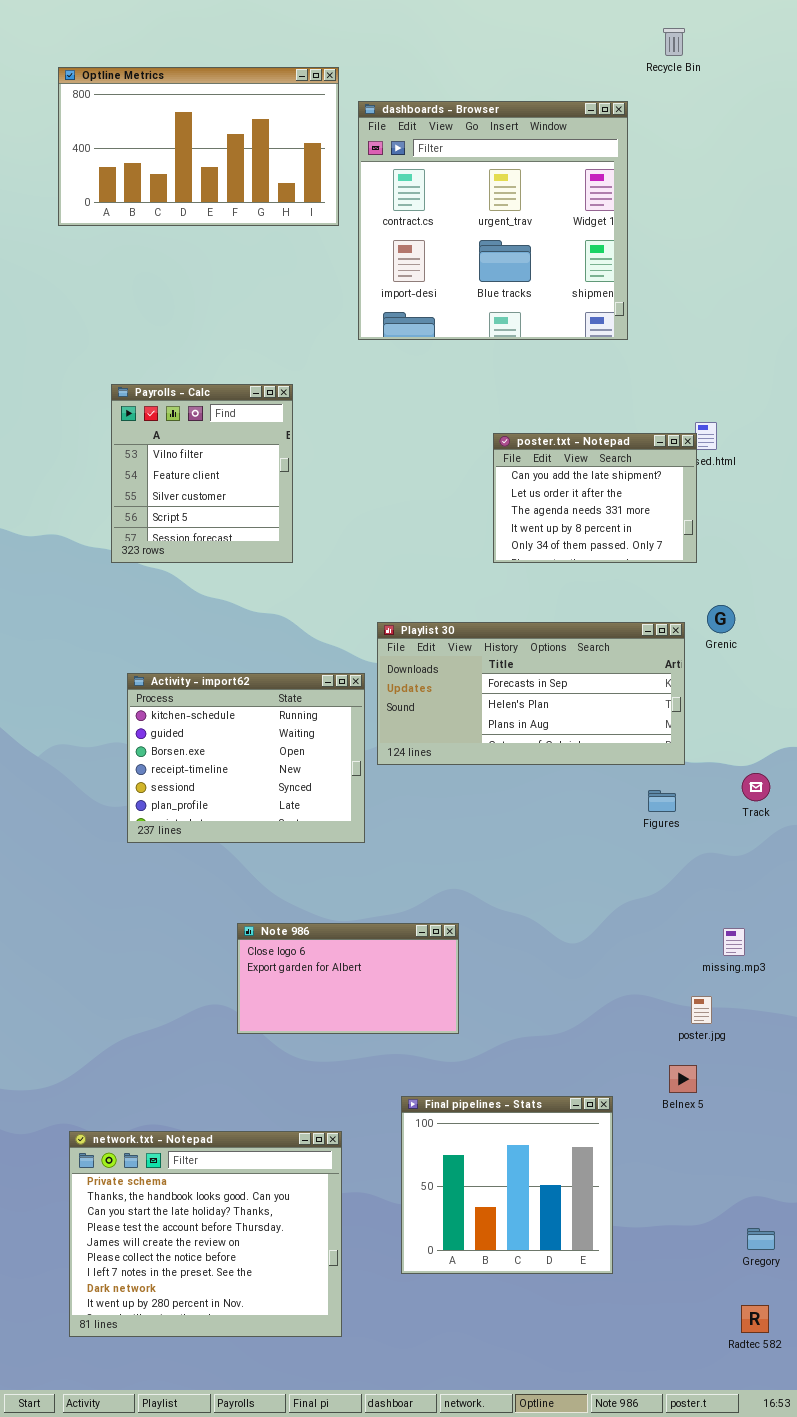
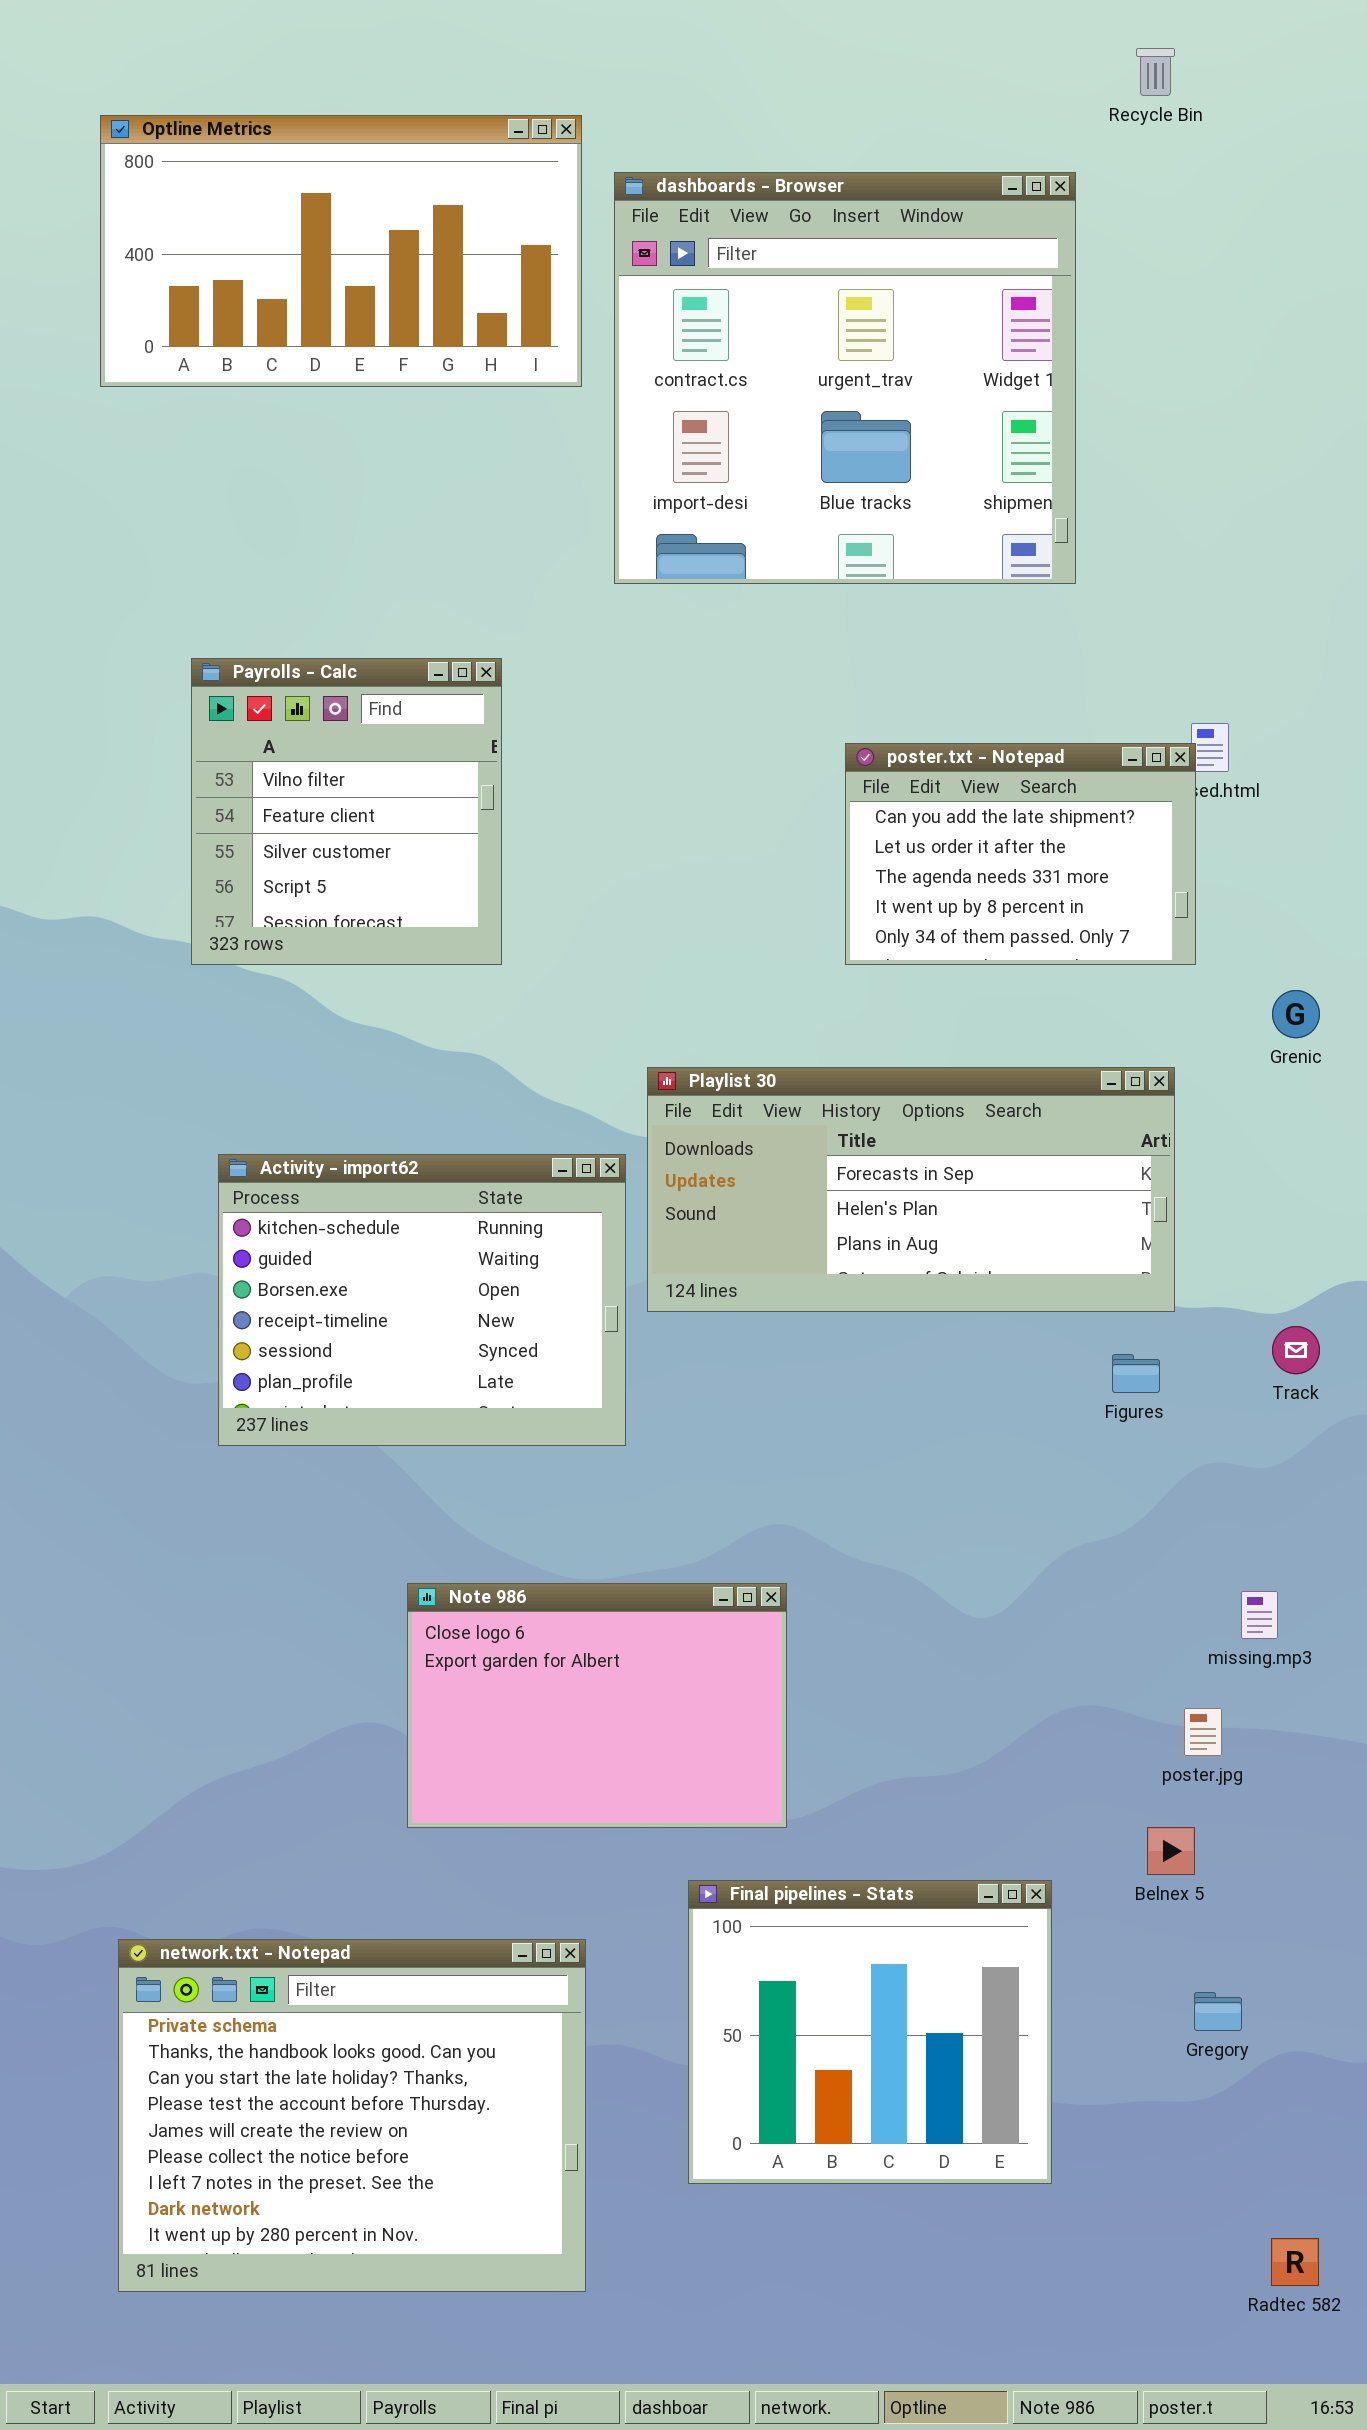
Grenic: [707,605,735,633] -> [1272,990,1320,1038], moved
Note 986: [237,923,459,1034] -> [407,1583,787,1828], resized
Gregory: [747,1228,775,1250] -> [1194,1992,1242,2031], moved

